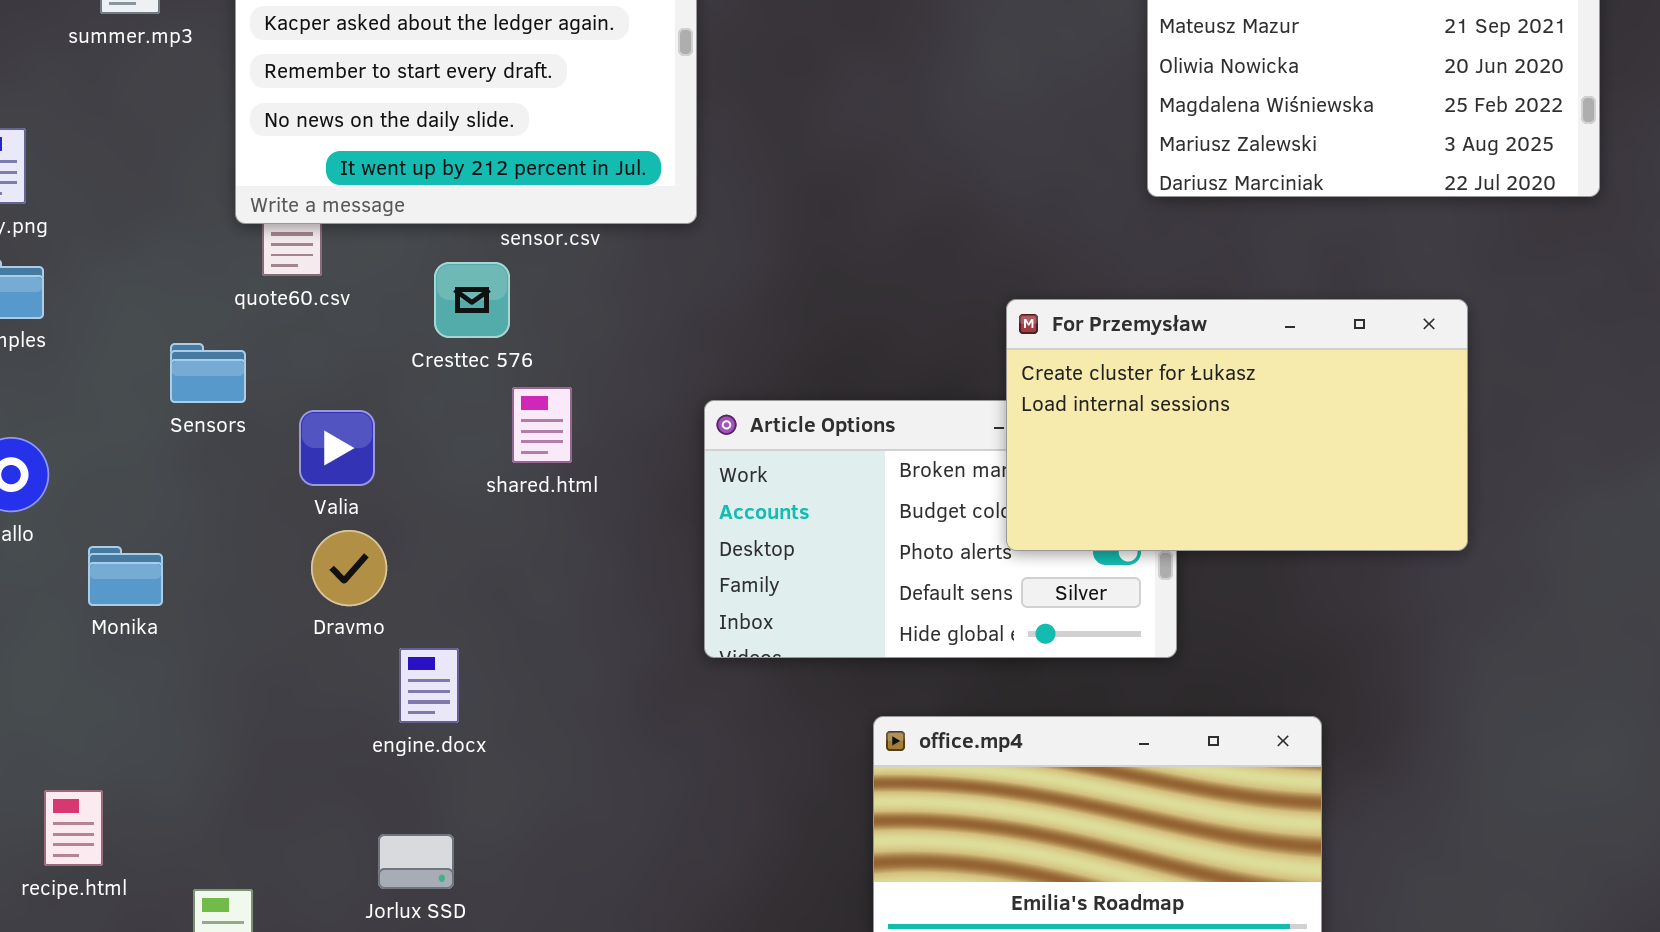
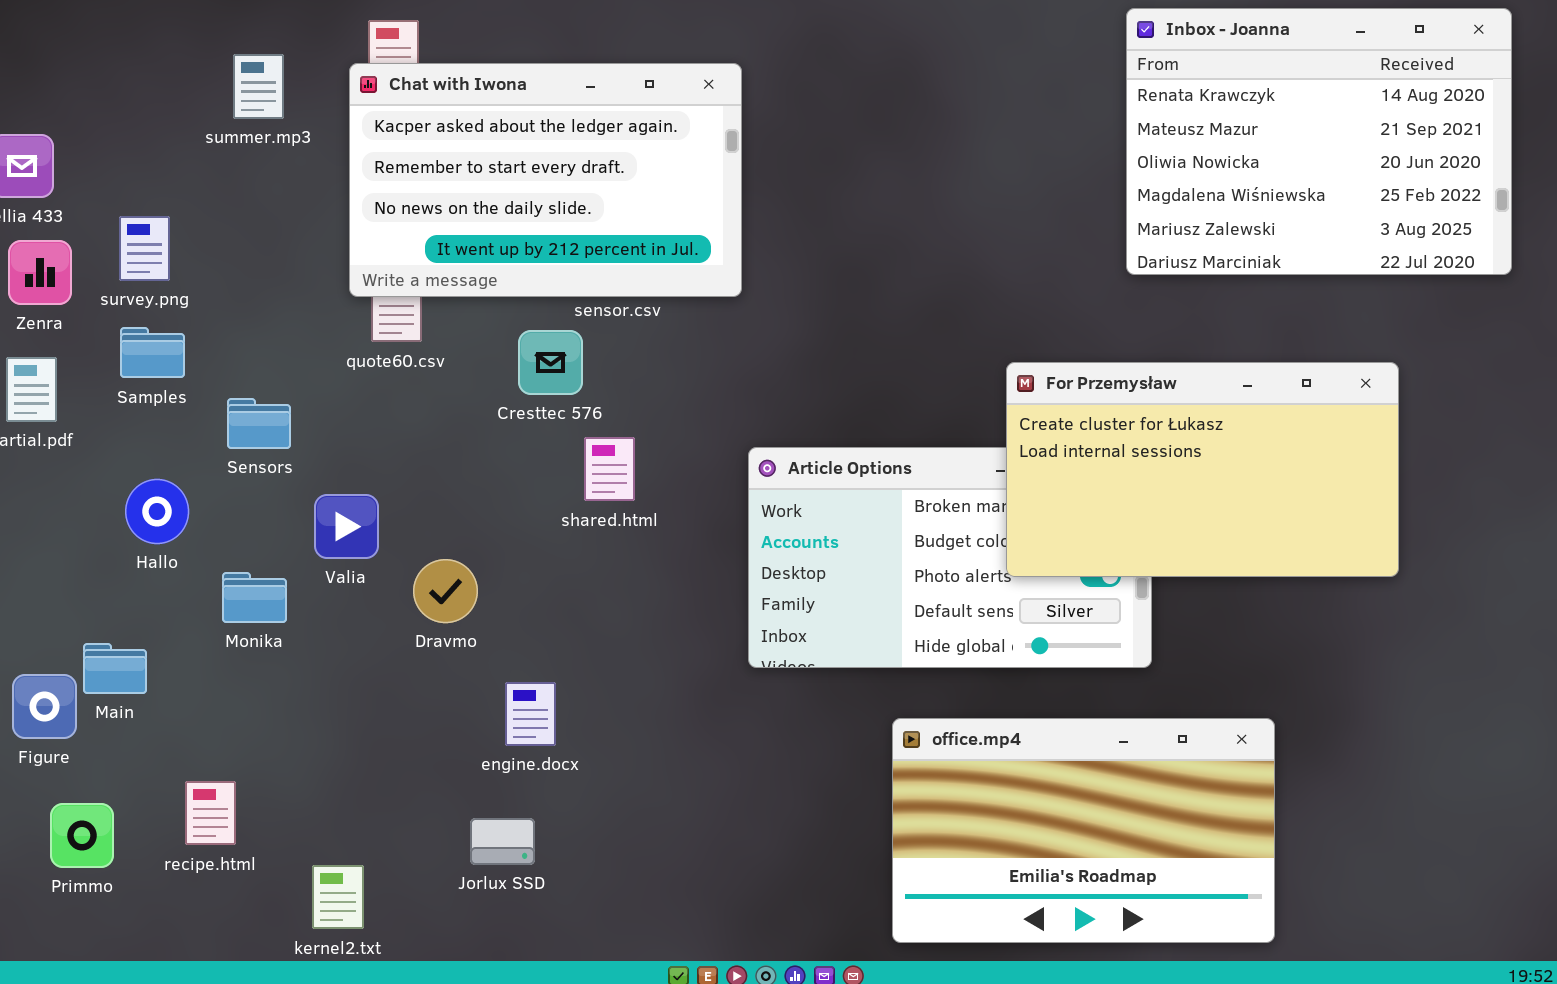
Sensors: [170,343,246,403] -> [227,398,291,449], moved
Valia: [299,410,375,486] -> [314,494,379,559], moved
engine.docx: [399,648,459,723] -> [505,682,556,746], moved

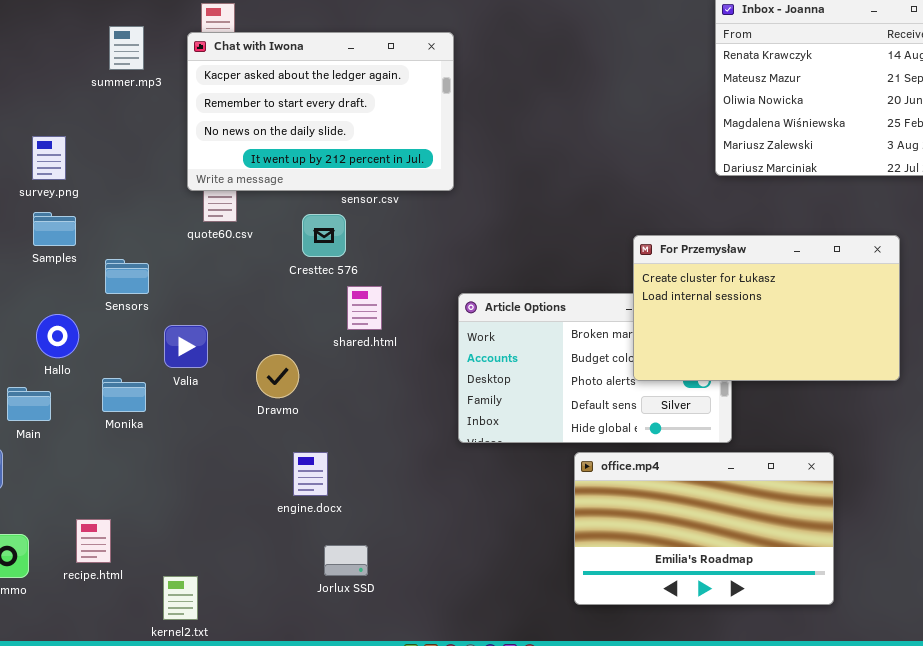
Dravmo: [413,559,478,623] -> [256,354,299,398], moved
Main: [83,643,147,694] -> [7,387,51,421], moved
office.mp4: [892,718,1275,943] -> [574,452,834,605], moved
Jorlux SSD: [470,818,535,865] -> [324,545,368,576], moved

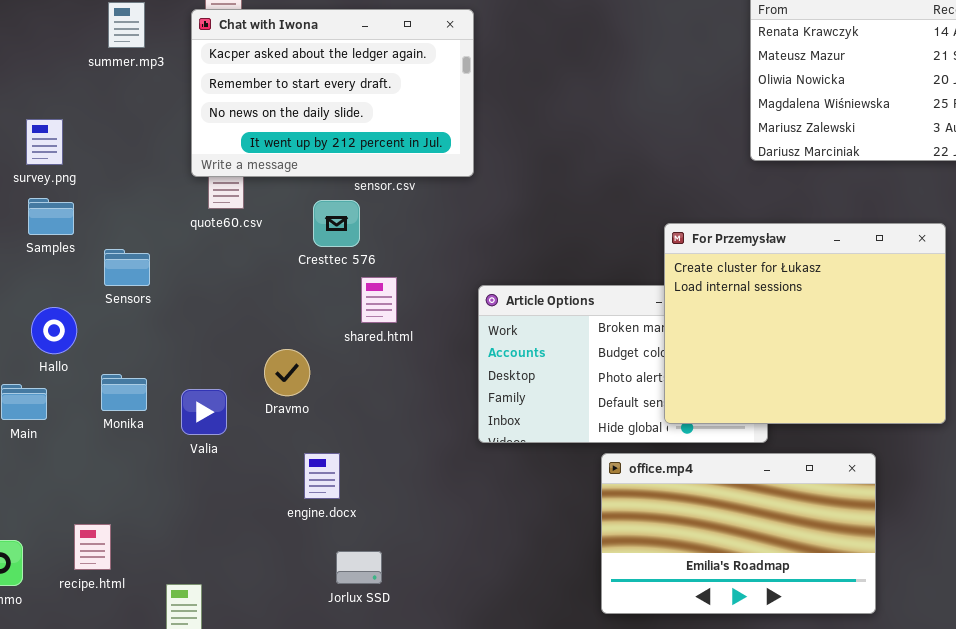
For Przemysław: [633,235,900,381] -> [664,223,946,424], resized
Valia: [164,325,208,368] -> [181,389,227,435], moved

